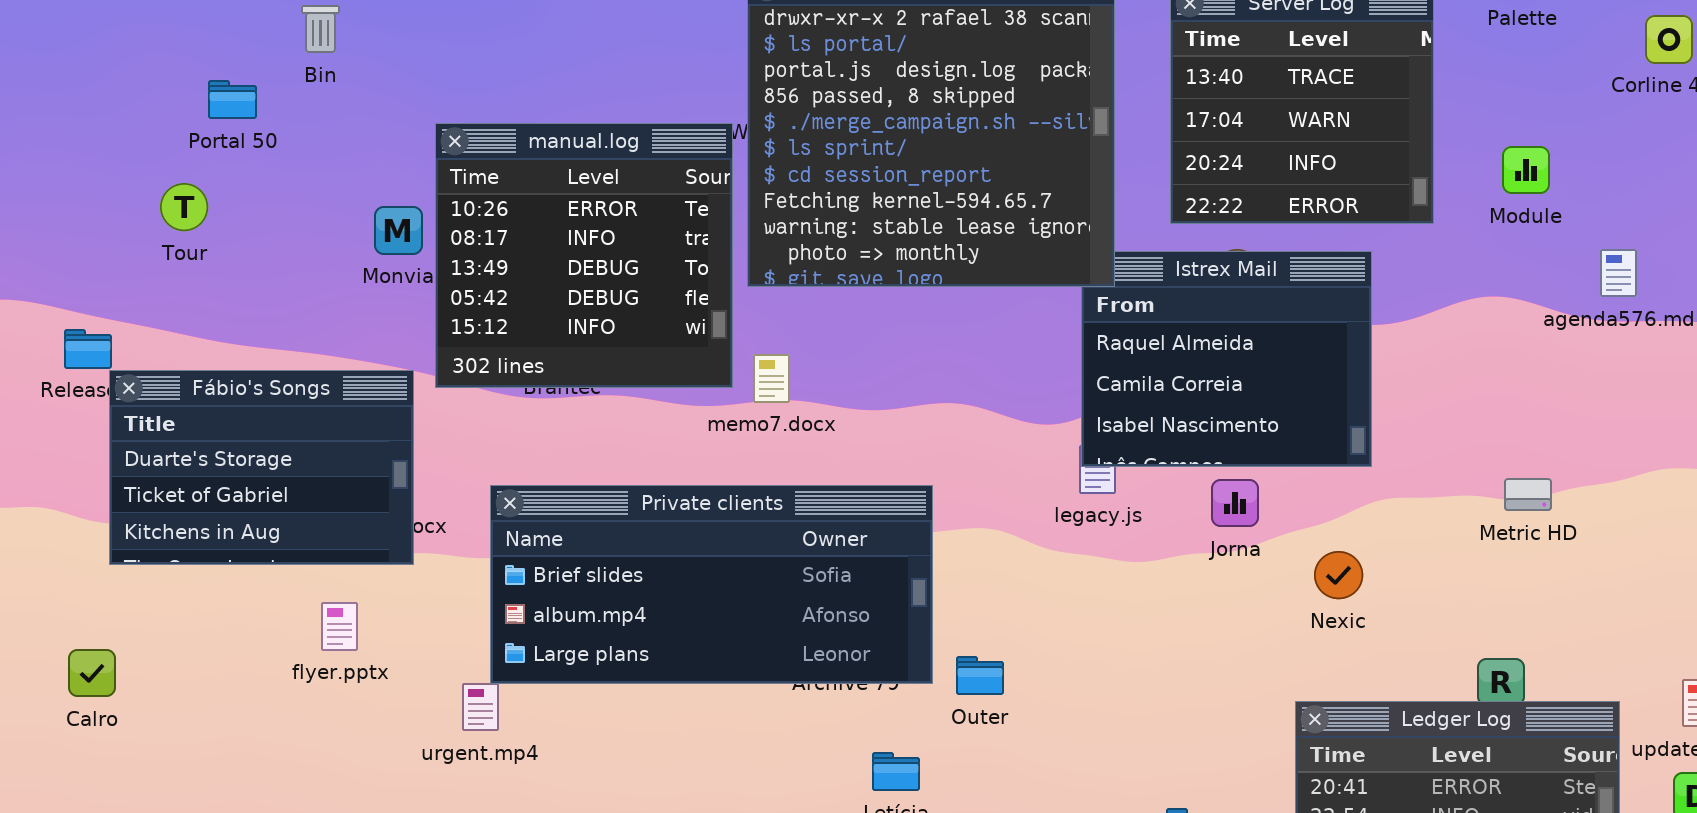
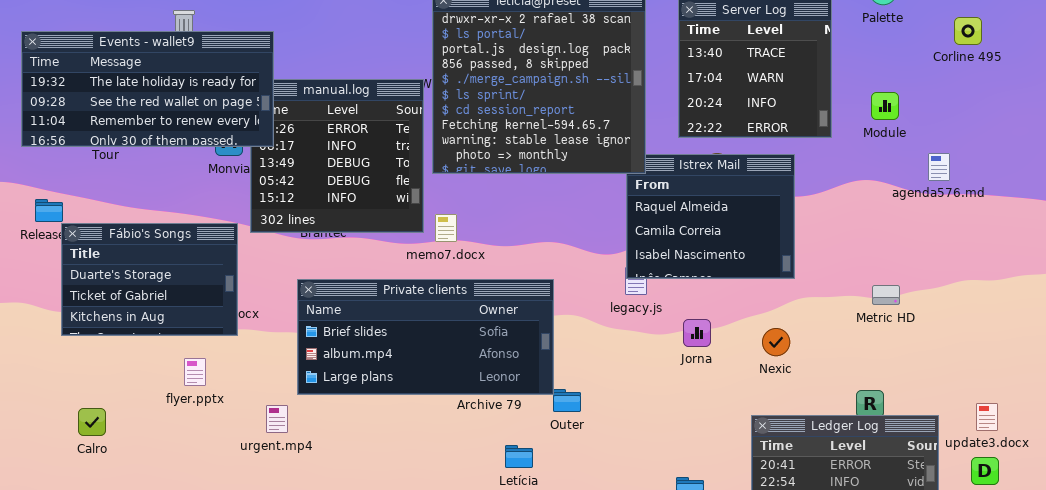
Events - wallet9: none -> [21,31,274,147], opened
Jorna: [1211,479,1259,527] -> [683,319,711,347], moved
Private clients: [490,485,933,684] -> [297,279,554,395], moved
Calro: [68,649,116,697] -> [78,408,106,436], moved

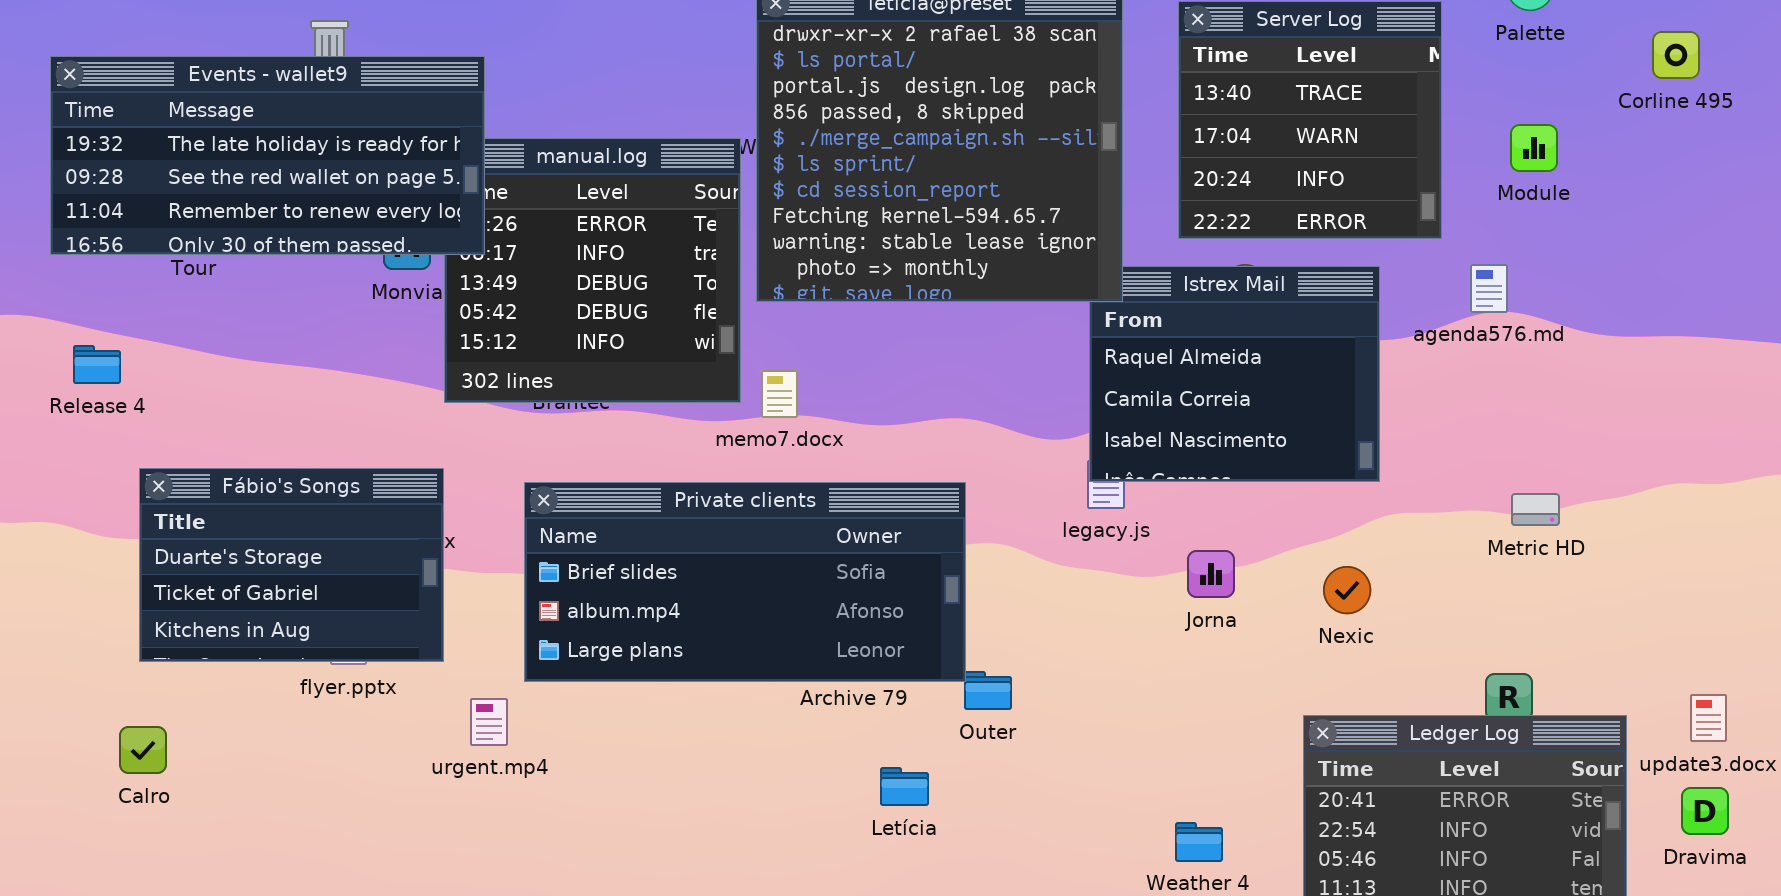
Module: [871,92,899,120] -> [1510,124,1558,172], moved
agenda576.md: [928,153,950,181] -> [1470,264,1508,313], moved
Fábio's Songs: [61,223,238,336] -> [139,468,444,662], moved
Calro: [78,408,106,436] -> [119,726,167,774], moved

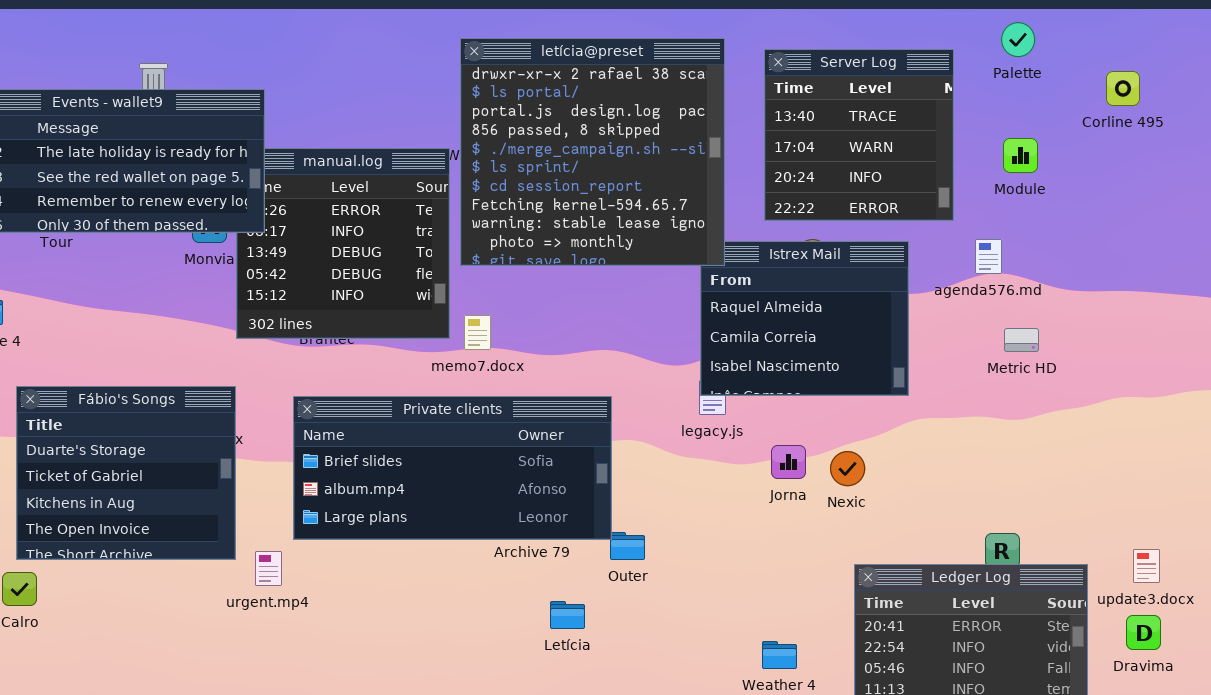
Fábio's Songs: [139,468,444,662] -> [16,386,236,560], resized
Metric HD: [1511,493,1560,526] -> [1004,328,1039,352], moved
Nexic: [1323,566,1371,614] -> [830,451,865,486], moved

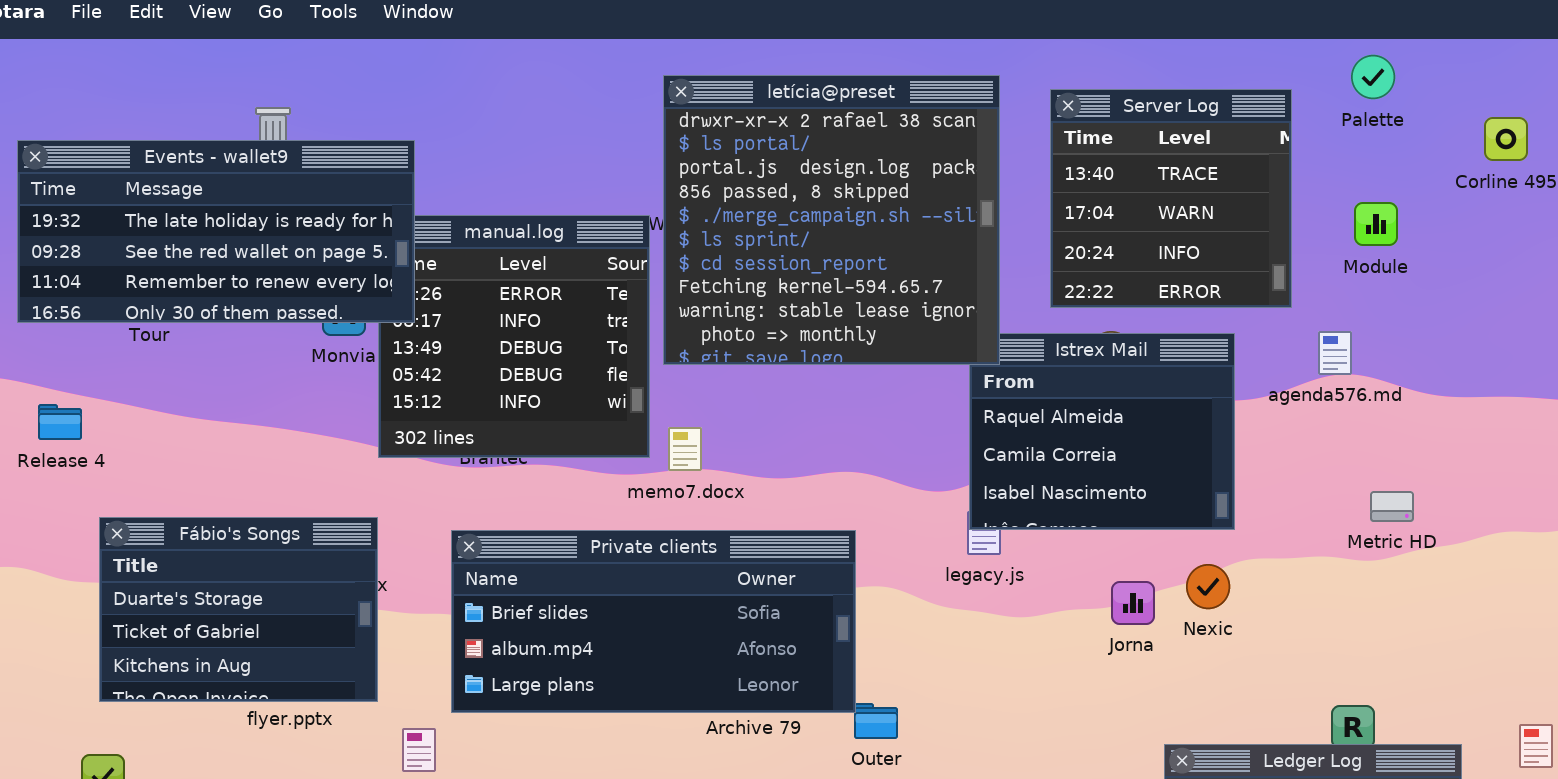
Metric HD: [1004,328,1039,352] -> [1370,491,1414,522], moved
Fábio's Songs: [16,386,236,560] -> [99,517,378,702], resized
Jorna: [771,445,806,479] -> [1111,581,1155,625], moved
Nexic: [830,451,865,486] -> [1186,564,1230,609], moved

